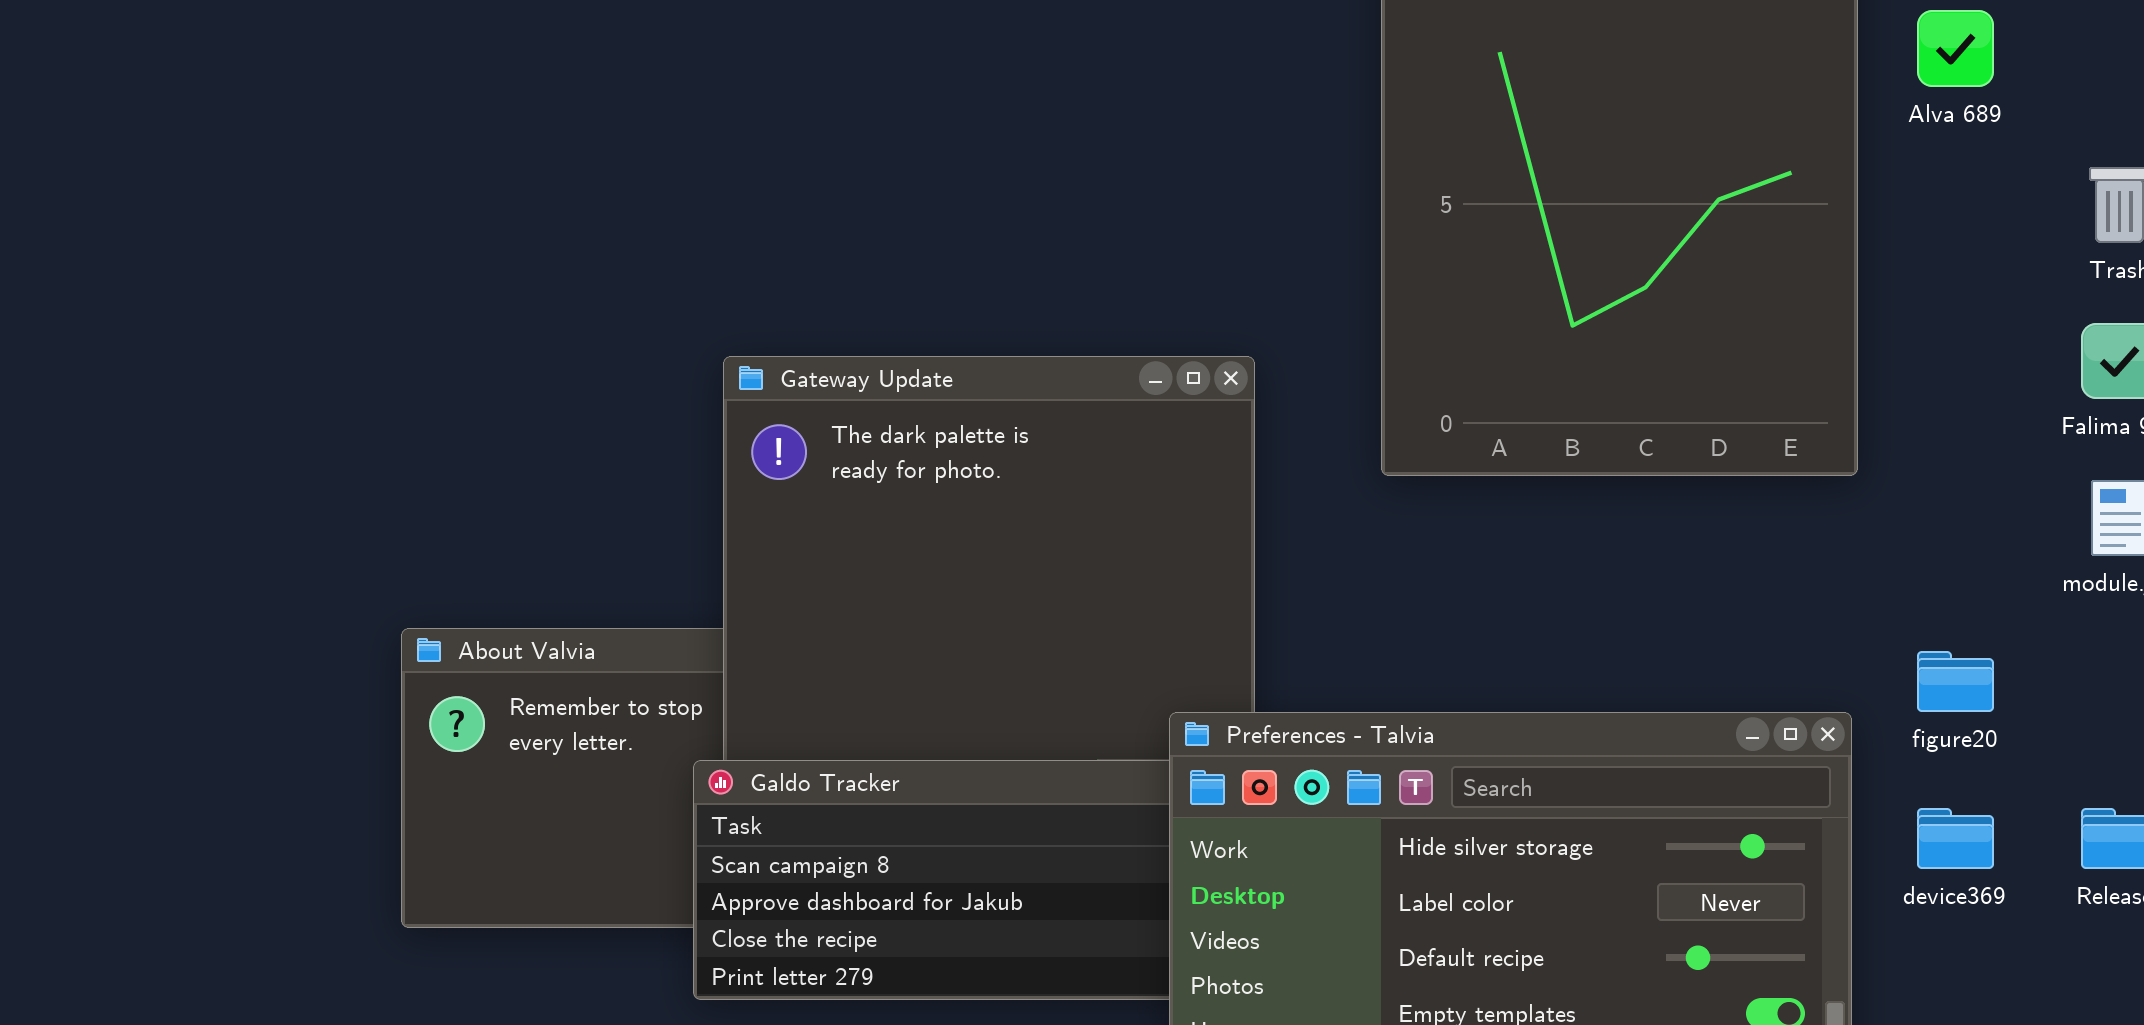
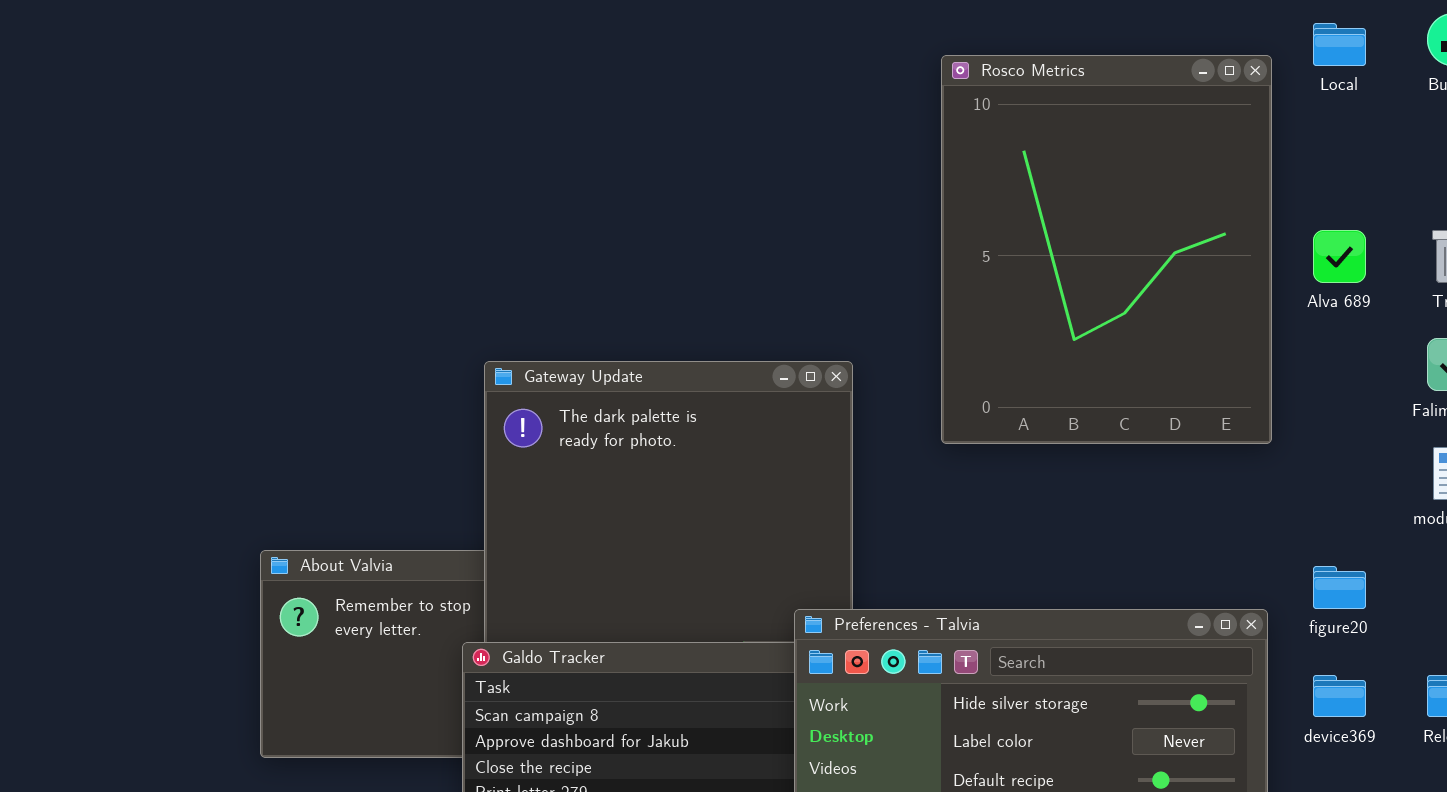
Alva 689: [1917,10,1994,87] -> [1313,230,1366,283], moved

